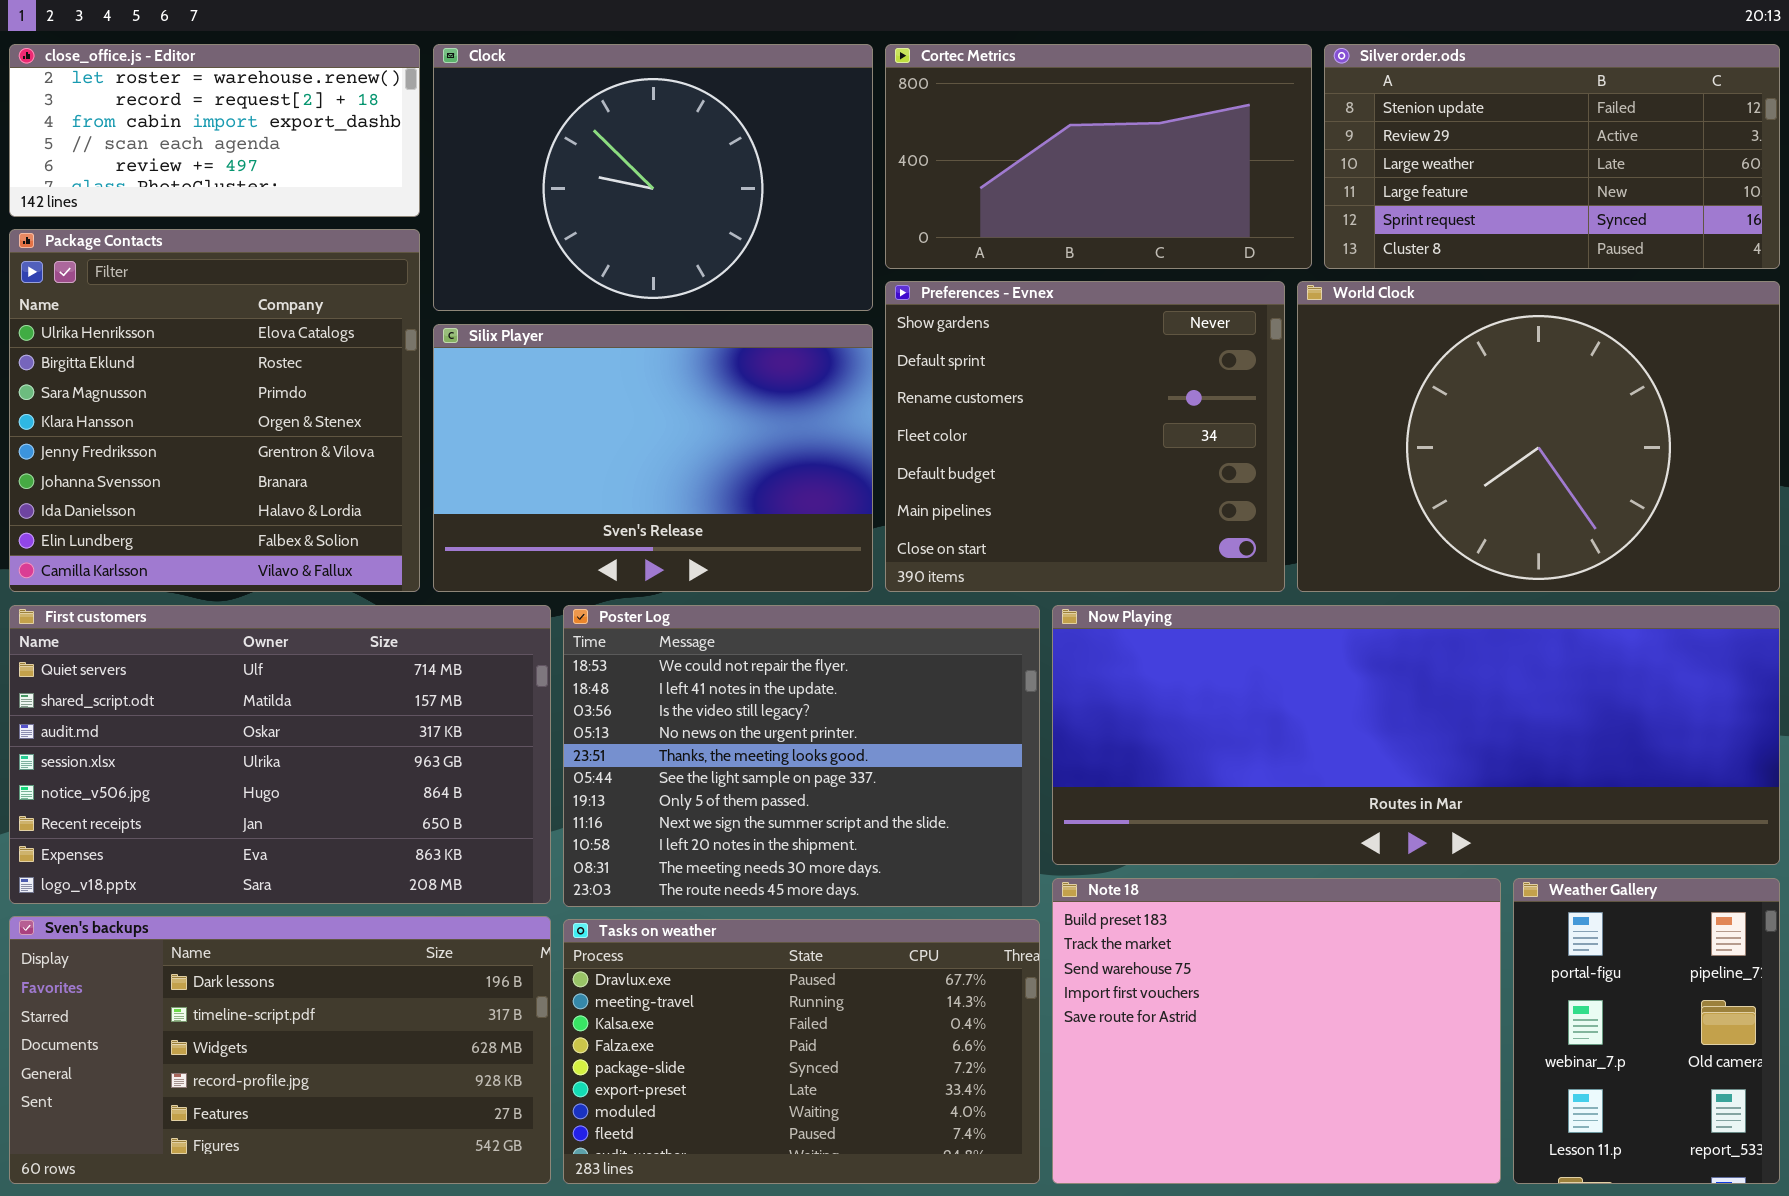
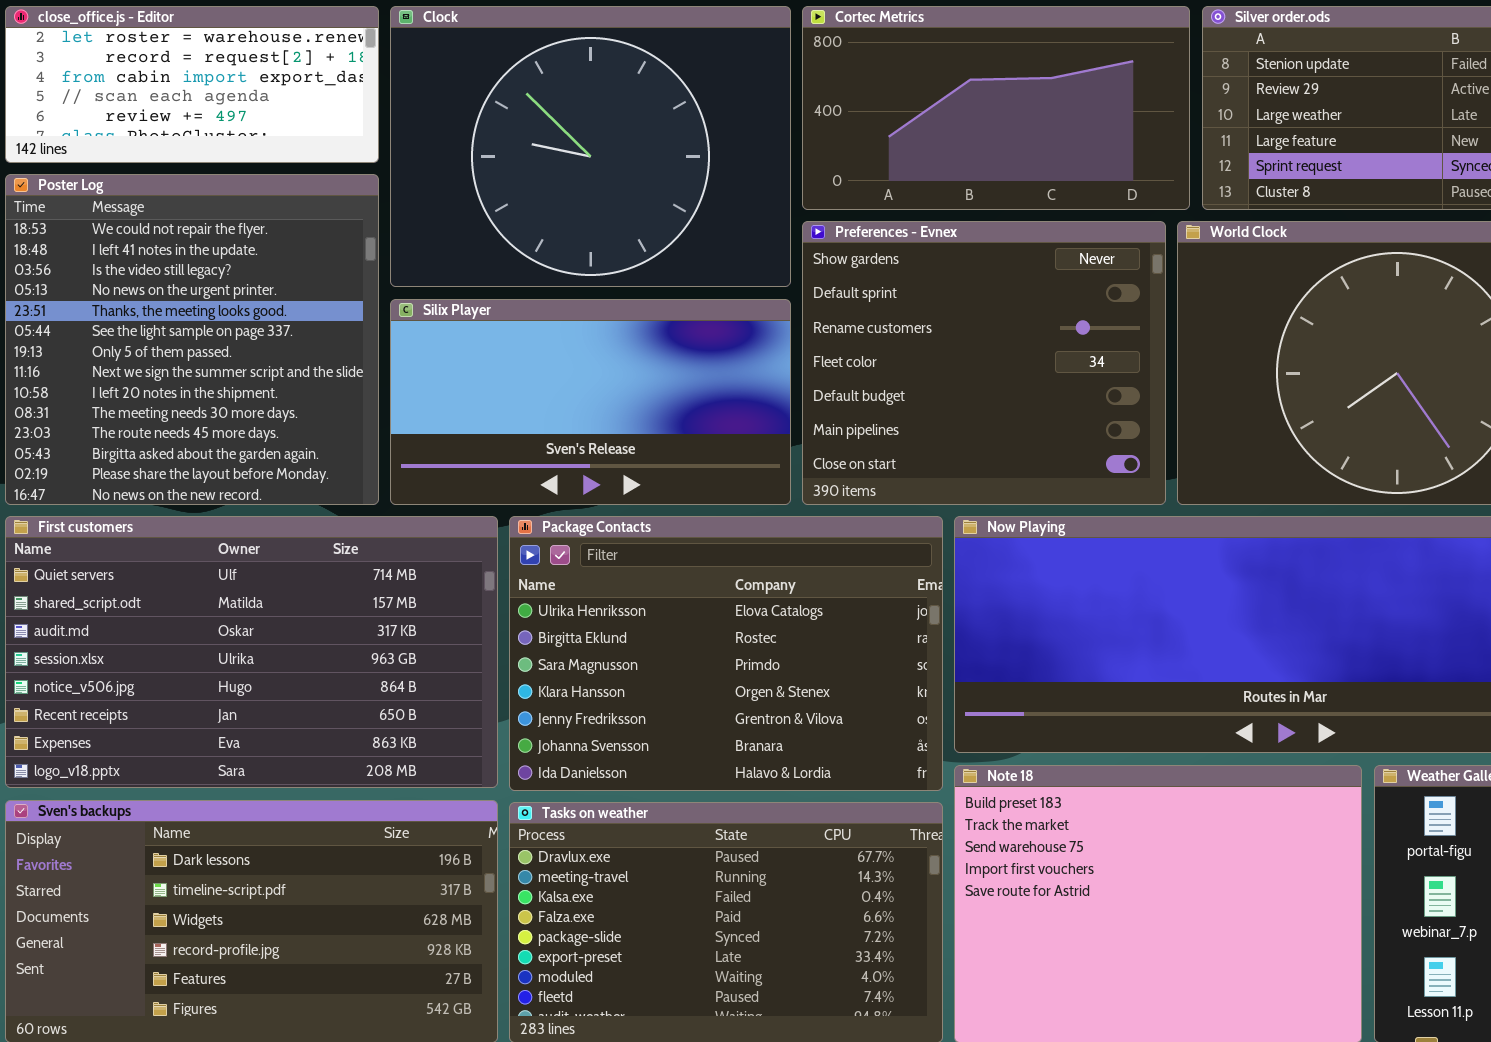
Clock: [433,44,873,311] -> [390,6,791,287], resized
Package Contacts: [9,229,420,592] -> [509,516,943,791], moved, resized
Silix Player: [433,324,873,592] -> [390,299,791,505], resized
Poster Log: [563,605,1040,907] -> [5,174,379,505], moved, resized

